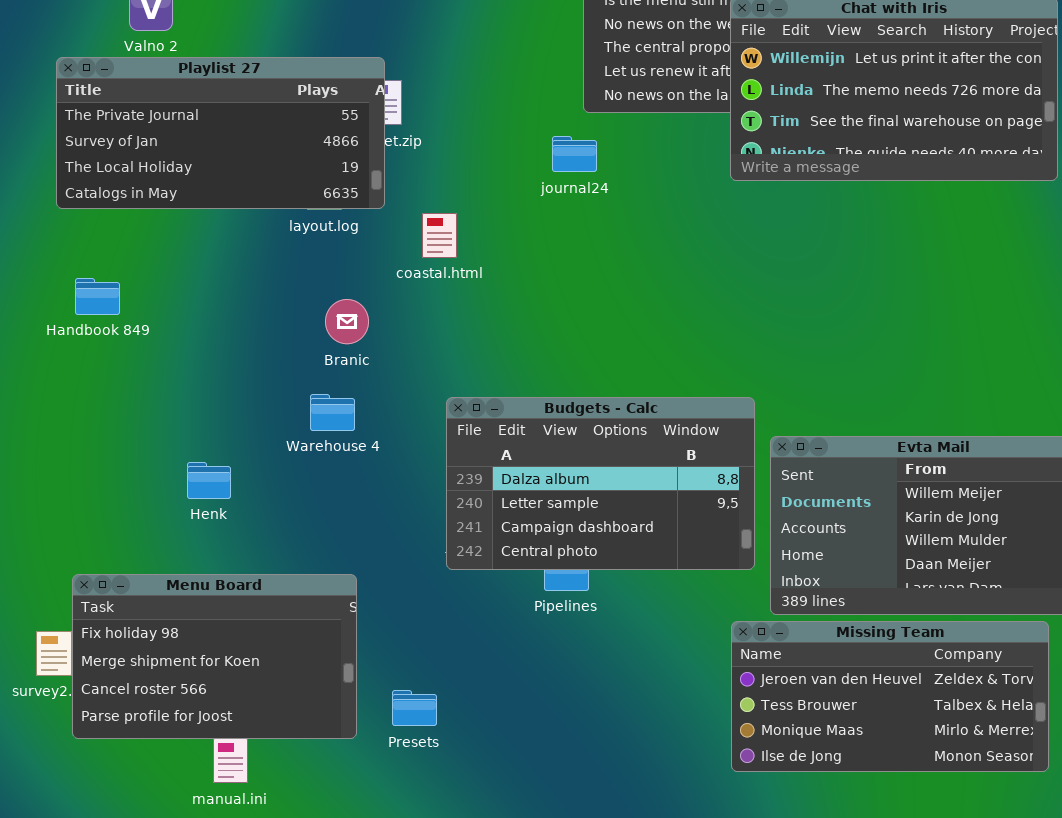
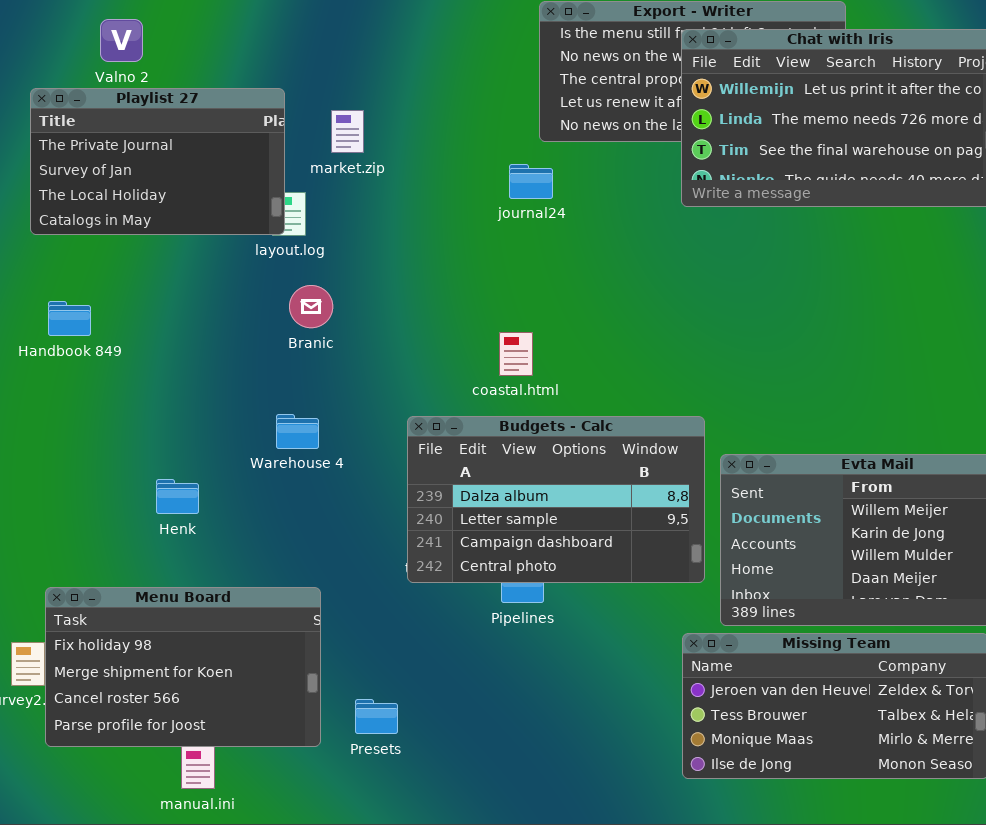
Playlist 27: [56,57,385,209] -> [30,88,285,235], resized
coastal.html: [422,213,457,258] -> [499,332,533,376], moved
Branic: [325,299,369,344] -> [289,285,333,328], moved

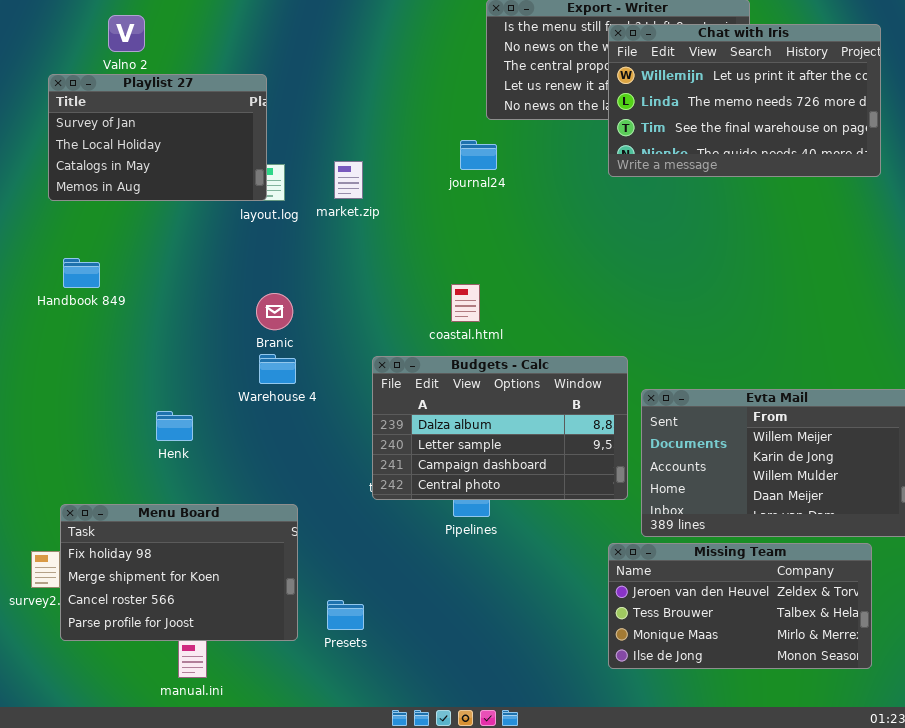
Playlist 27: [30,88,285,235] -> [48,74,267,201], scrolled down 1 row
market.zip: [331,110,364,153] -> [334,161,363,199], moved
Branic: [289,285,333,328] -> [256,293,293,330], moved

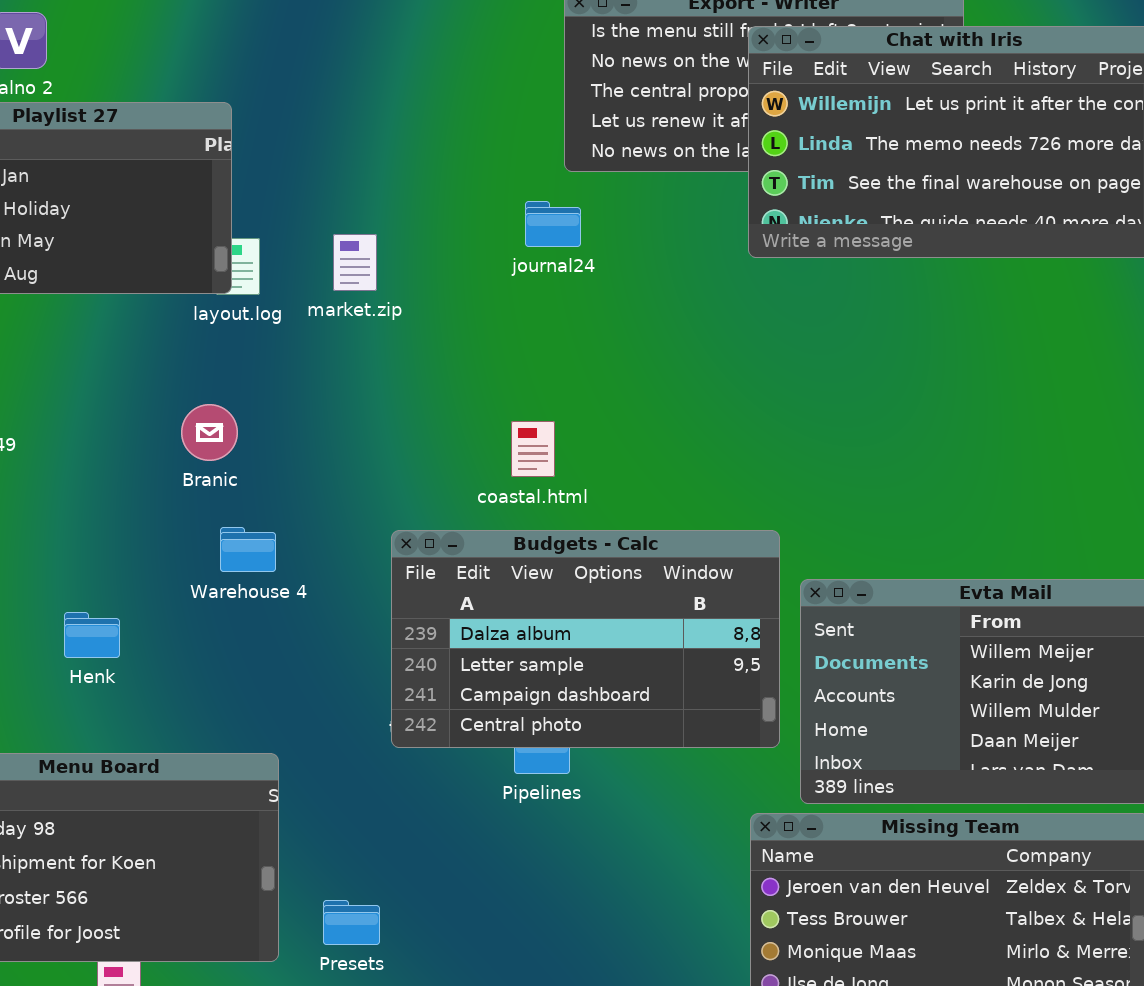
Branic: [256,293,293,330] -> [181,404,238,461], moved

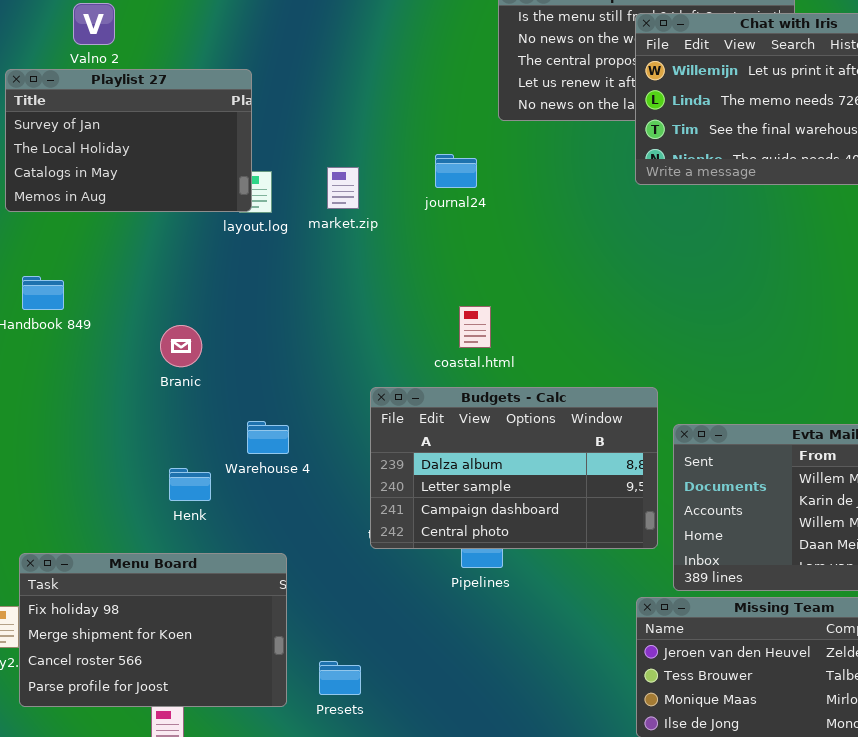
journal24: [525,201,581,247] -> [435,154,477,188], moved
Branic: [181,404,238,461] -> [160,325,202,367], moved
Warehouse 4: [220,527,276,572] -> [247,421,289,454], moved
Henk: [64,612,120,658] -> [169,468,211,501], moved

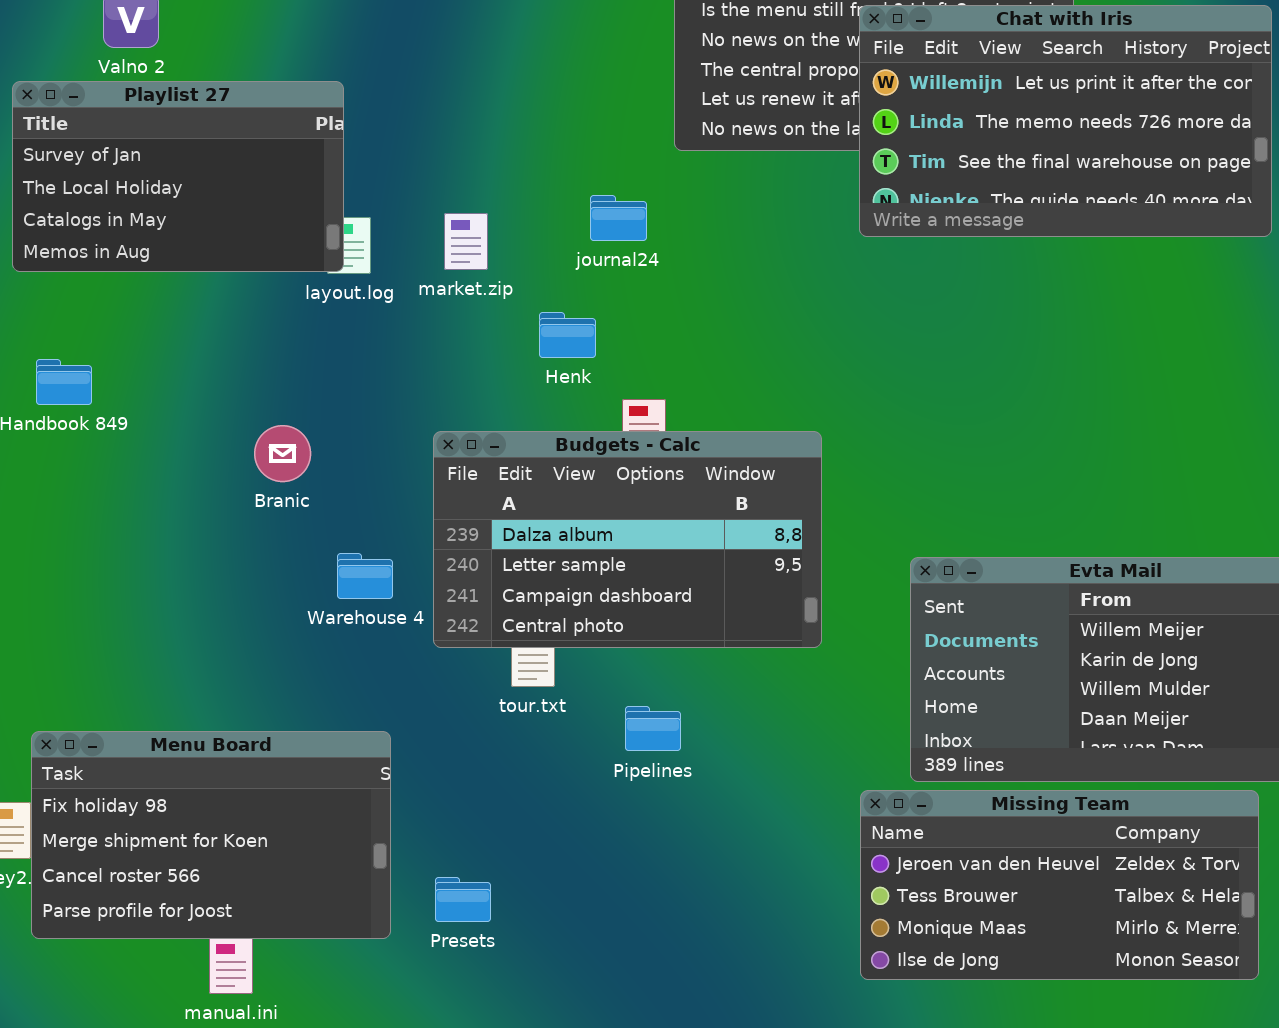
Branic: [160,325,202,367] -> [254,425,311,482], moved
Budgets - Calc: [370,387,658,549] -> [433,431,822,648], moved
Henk: [169,468,211,501] -> [539,312,596,358], moved

